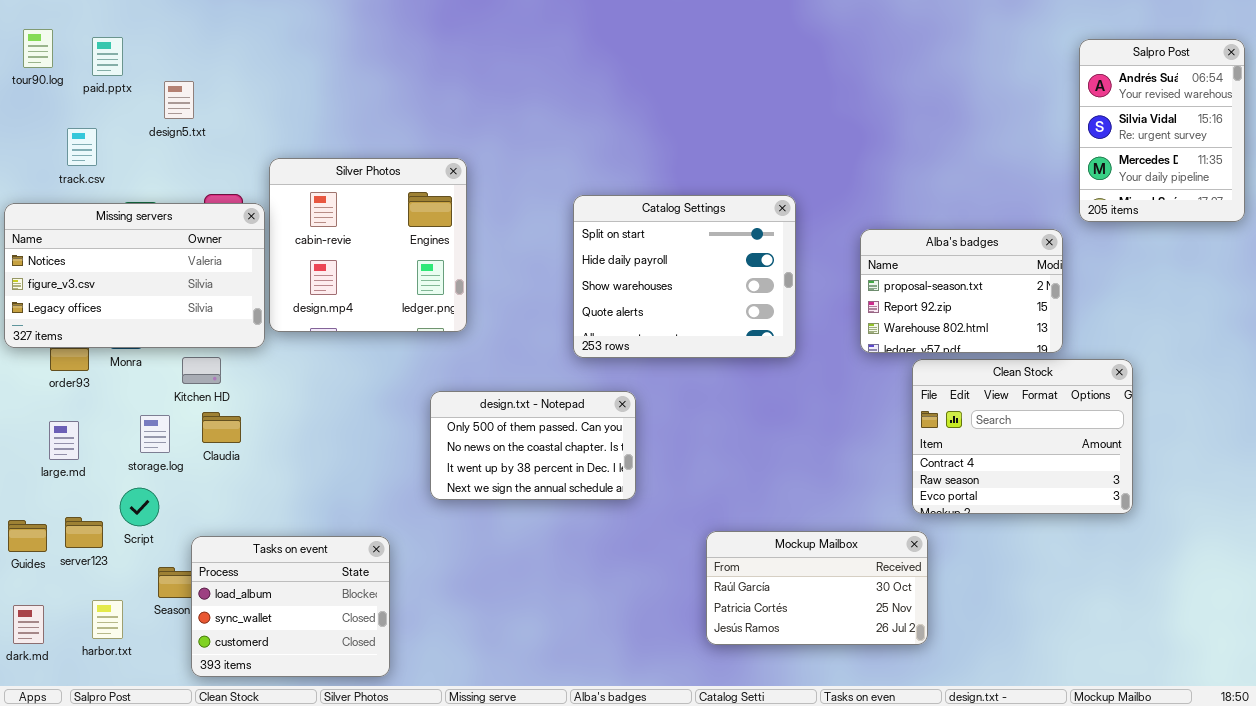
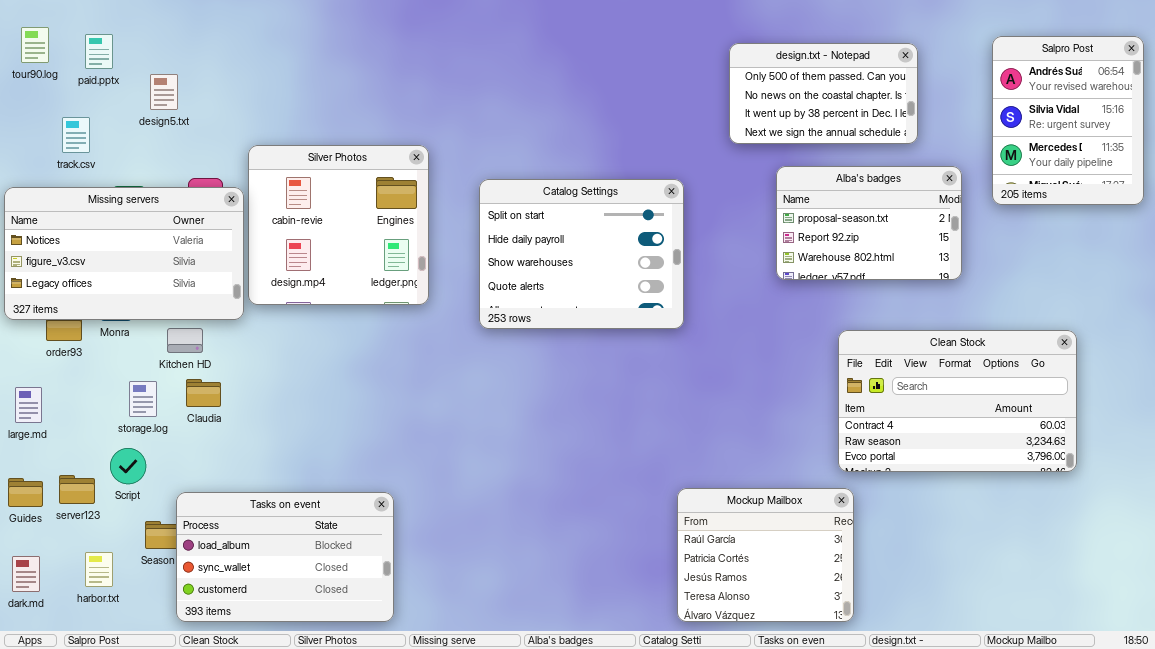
Catalog Settings: [573,195,796,358] -> [479,179,684,329], moved
Alba's badges: [860,229,1063,353] -> [776,166,962,280], moved
Clean Stock: [912,359,1133,514] -> [838,330,1077,472], resized
design.txt - Notepad: [430,391,636,500] -> [729,43,918,144], moved
large.md: [49,421,79,460] -> [15,387,42,423], moved
Mockup Mailbox: [706,531,928,645] -> [677,488,854,622], resized
Tasks on event: [191,536,390,677] -> [176,492,394,622], resized

